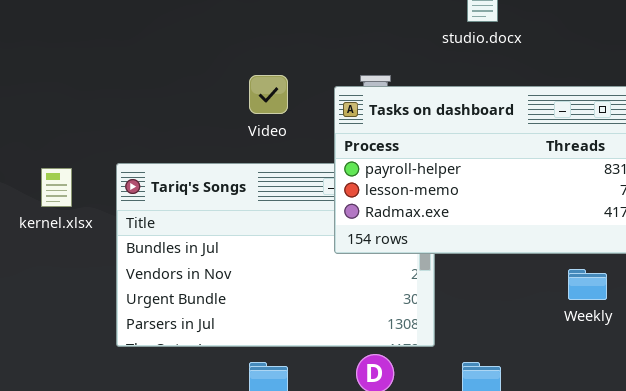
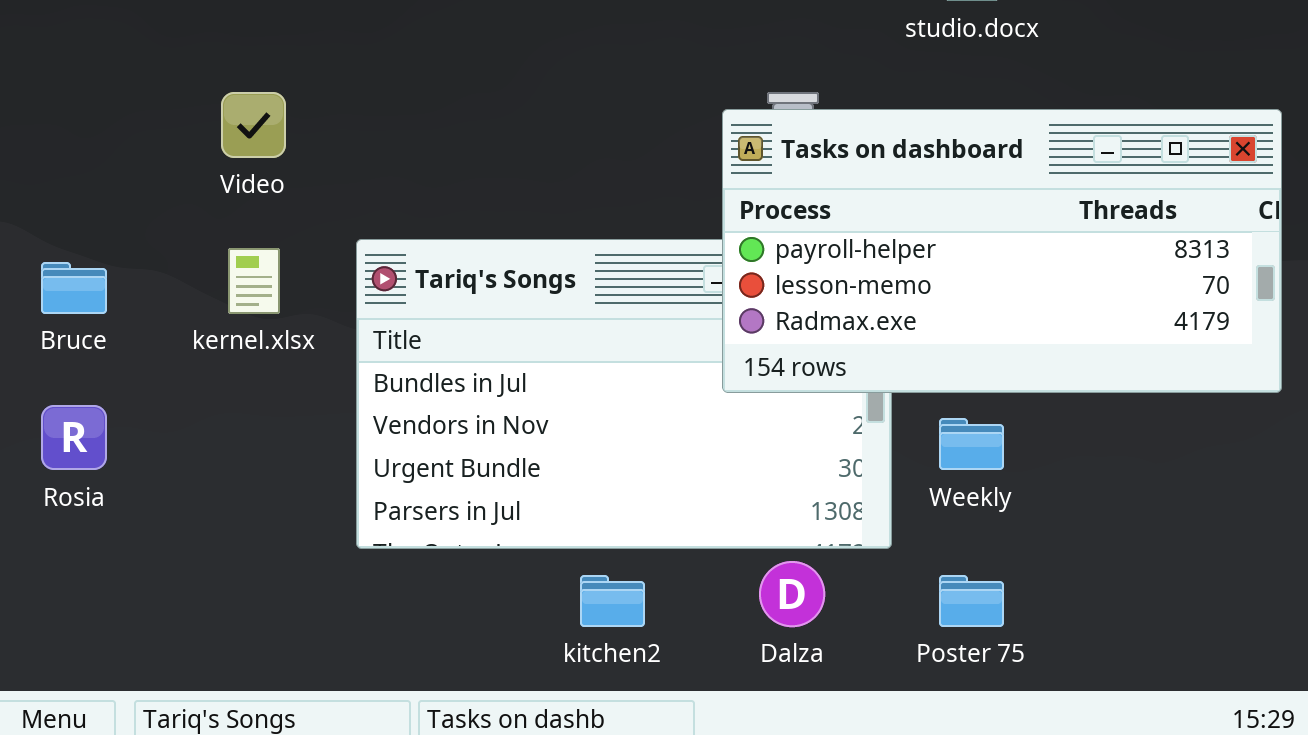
Video: [249,75,288,114] -> [221,92,286,158], moved
Weekly: [568,269,607,300] -> [939,418,1004,470], moved

